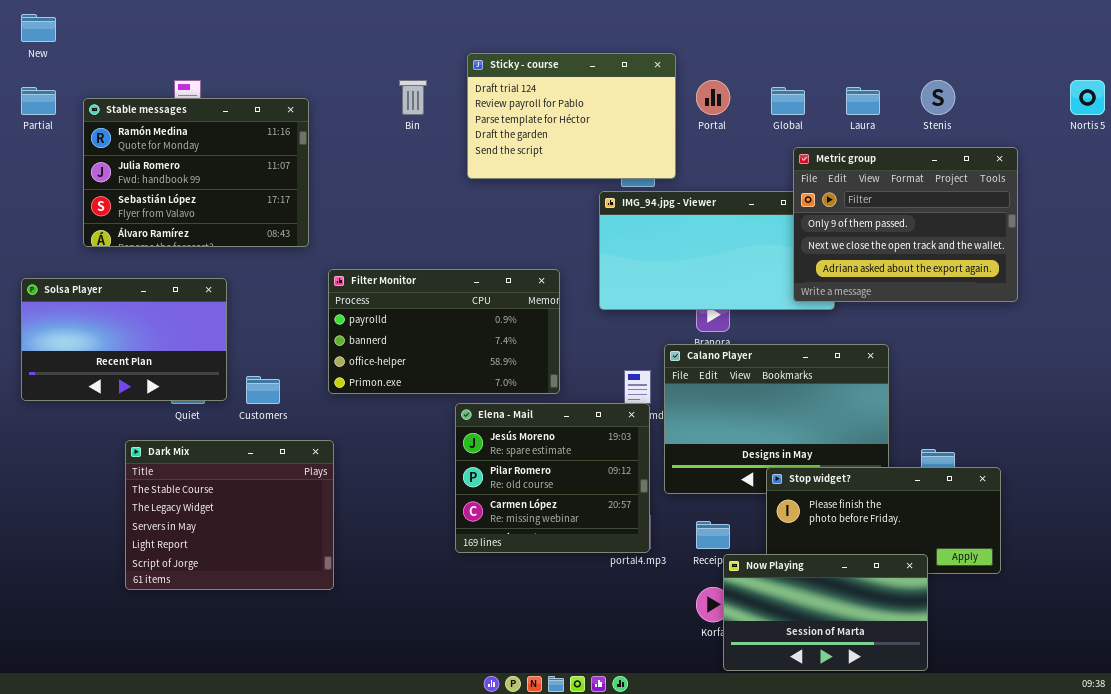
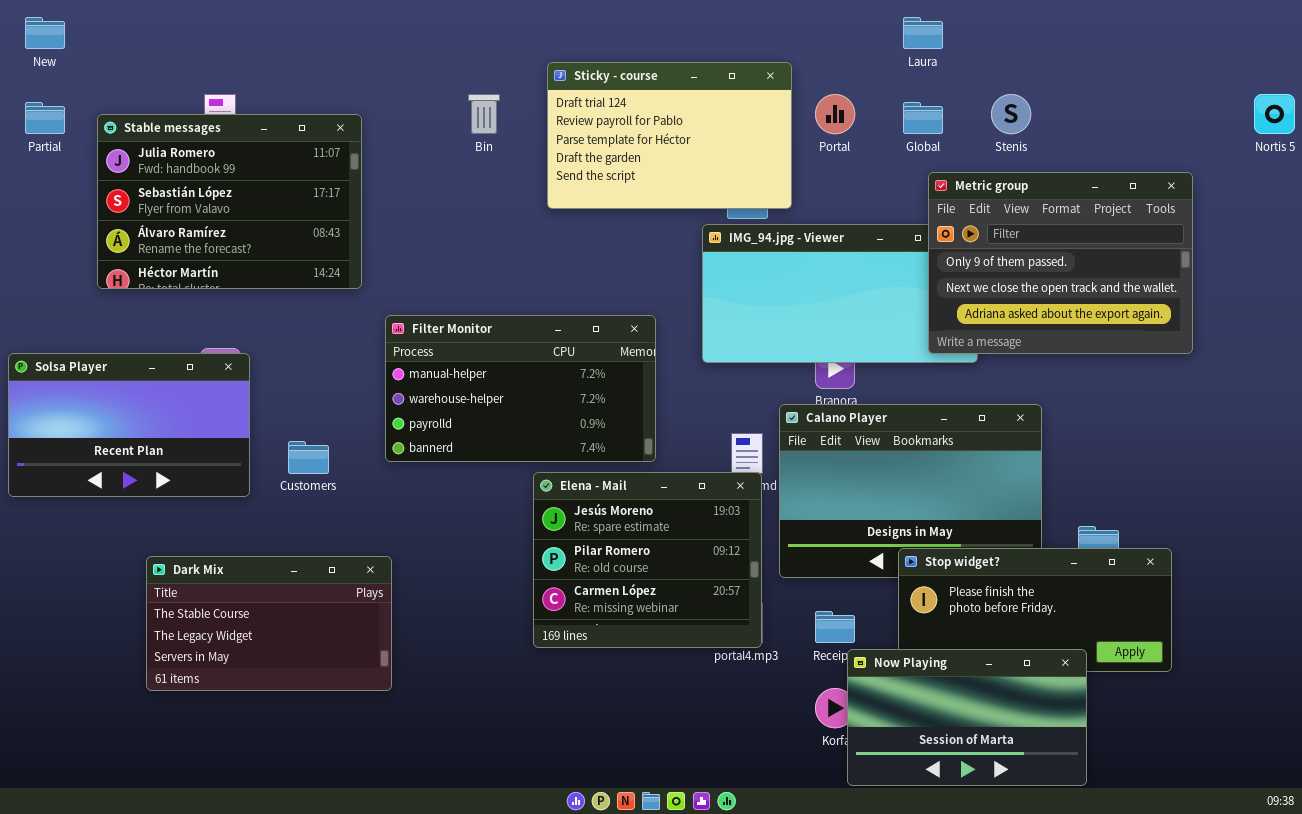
Stenis: [921,80,955,115] -> [991,94,1031,134], moved
Laura: [846,87,880,115] -> [903,17,943,49], moved
Stable messages: [83,98,309,247] -> [97,114,362,289], scrolled down 1 row
Filter Monitor: [328,269,560,394] -> [385,315,656,462], scrolled up 2 rows
Solsa Player: [21,278,227,401] -> [8,353,250,497], moved
Dark Mix: [125,440,334,590] -> [146,556,392,691], resized

